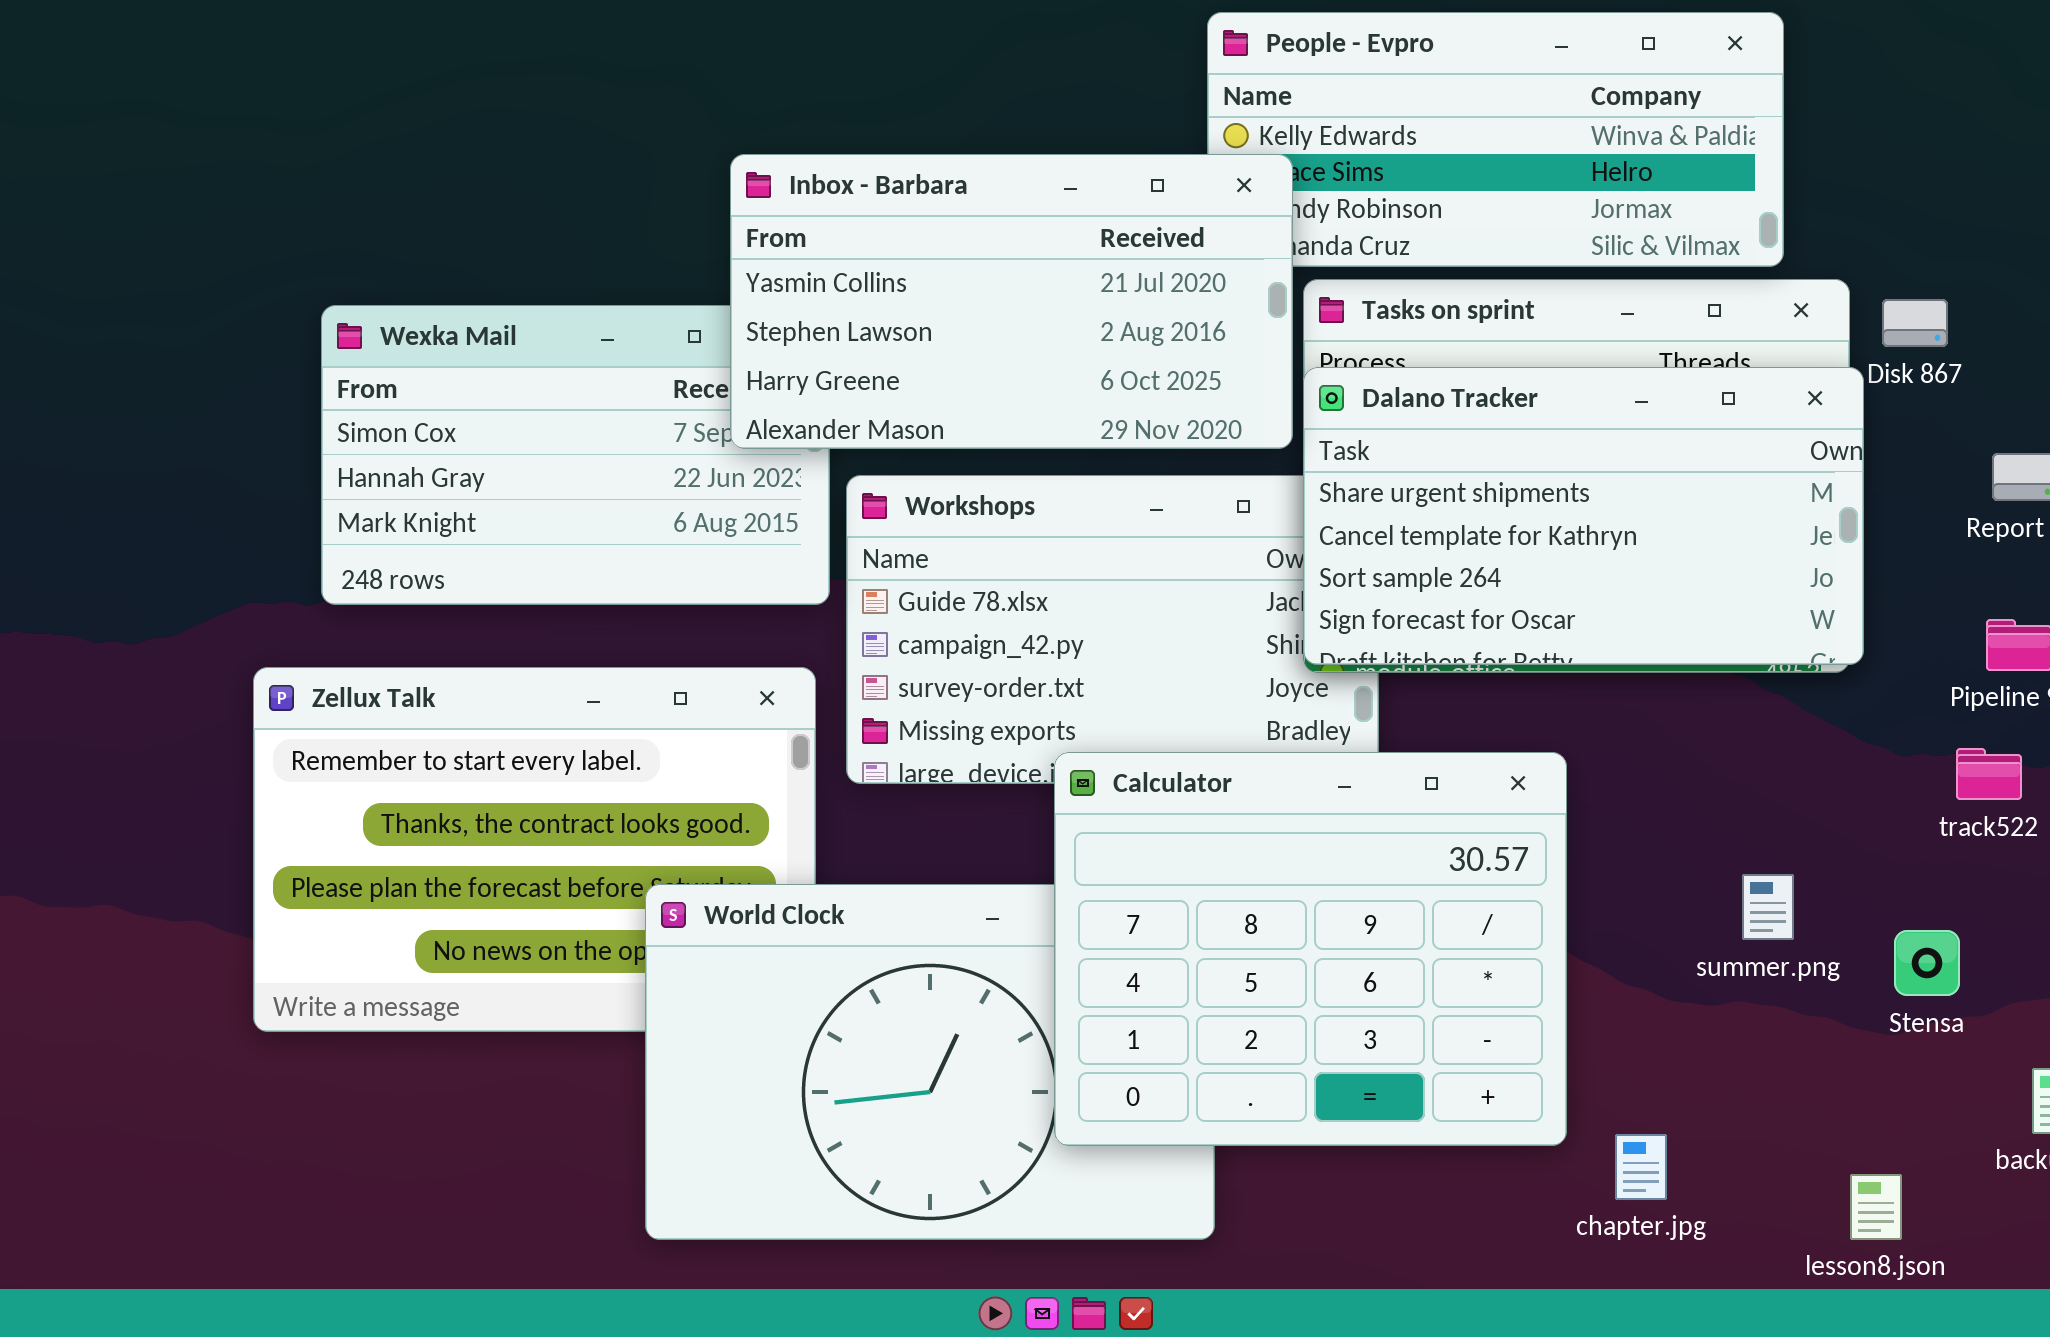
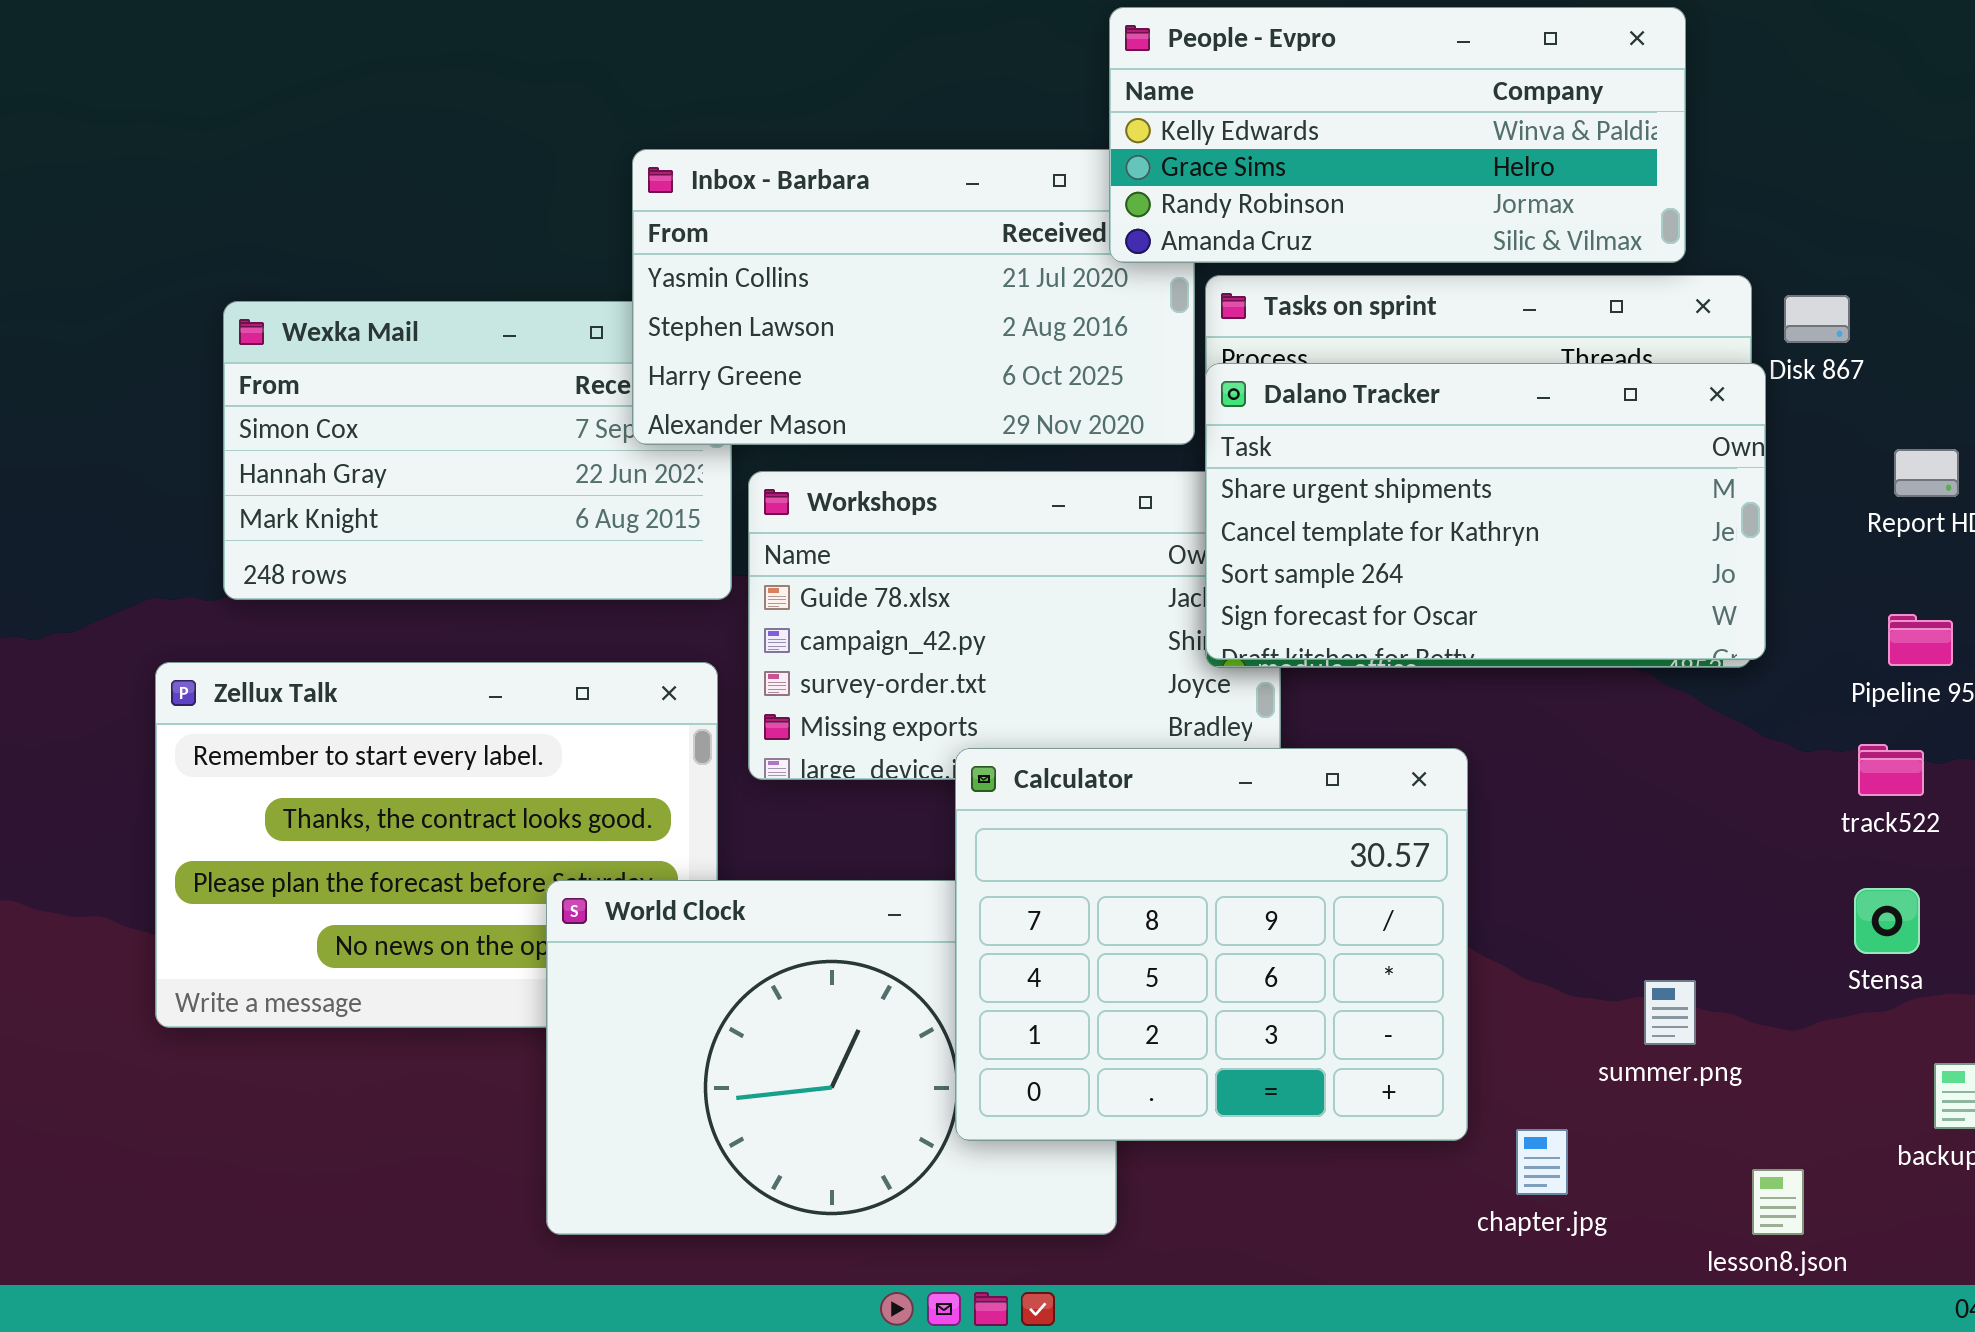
People - Evpro: [1207,12,1784,267] -> [1109,7,1686,263], raised
summer.png: [1742,874,1794,940] -> [1644,980,1696,1045], moved
Stensa: [1894,930,1960,996] -> [1854,888,1920,954], moved

